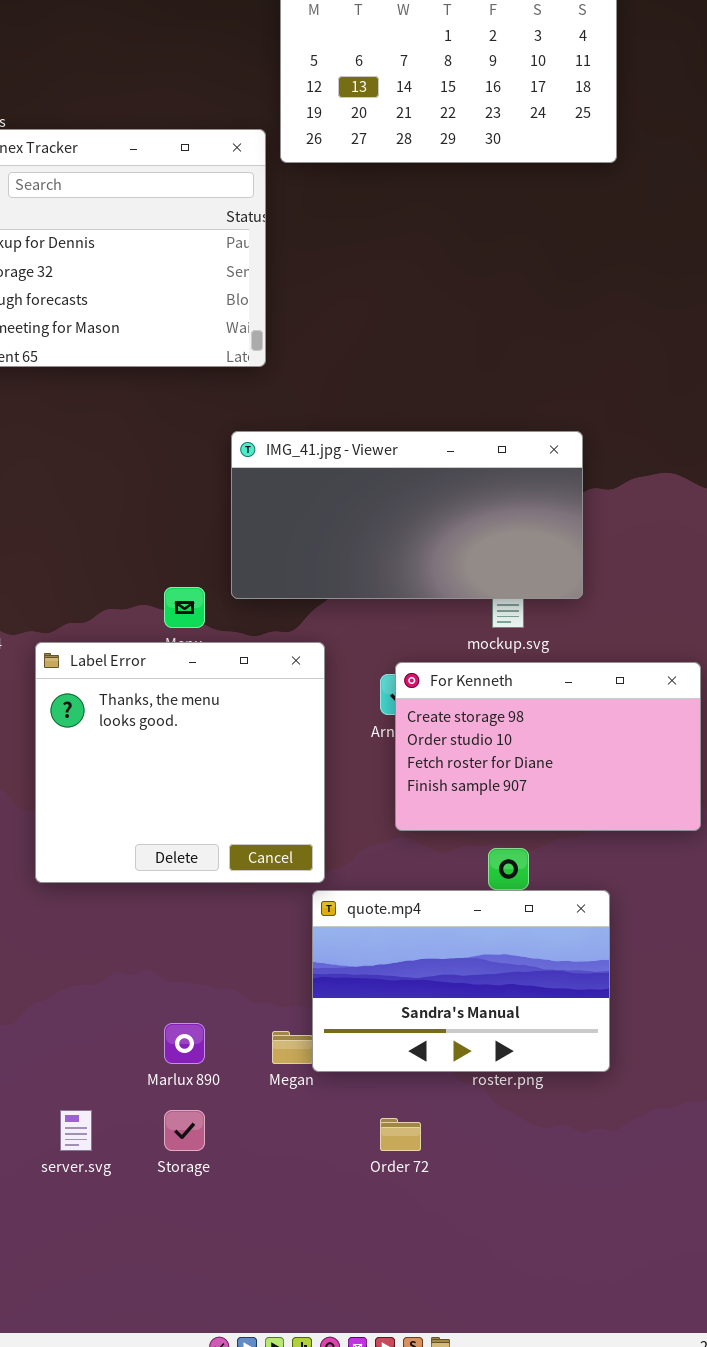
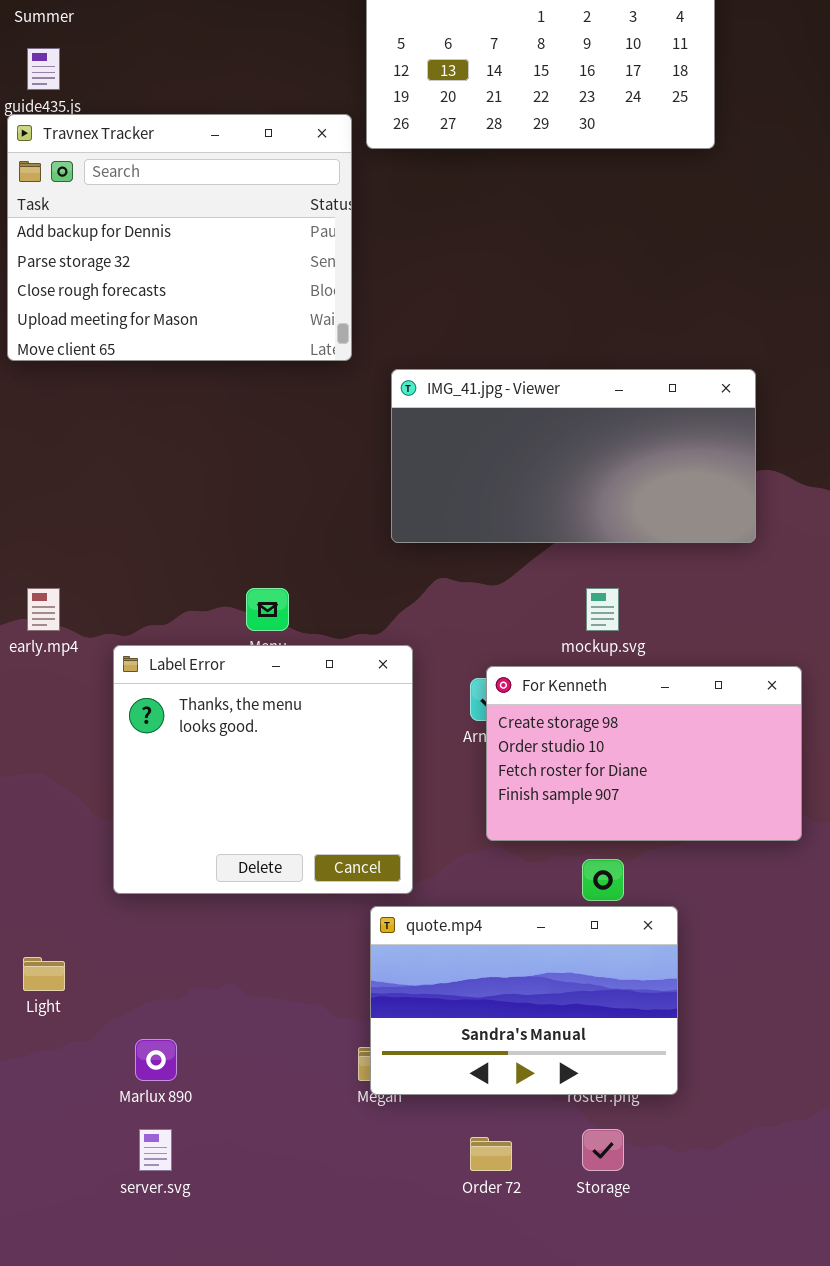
IMG_41.jpg - Viewer: [231,431,583,599] -> [391,369,756,543], moved
quote.mp4: [312,890,610,1072] -> [370,906,678,1095], moved
Marlux 890: [164,1023,205,1064] -> [135,1039,177,1081], moved
Storage: [164,1110,205,1151] -> [582,1129,624,1171], moved

